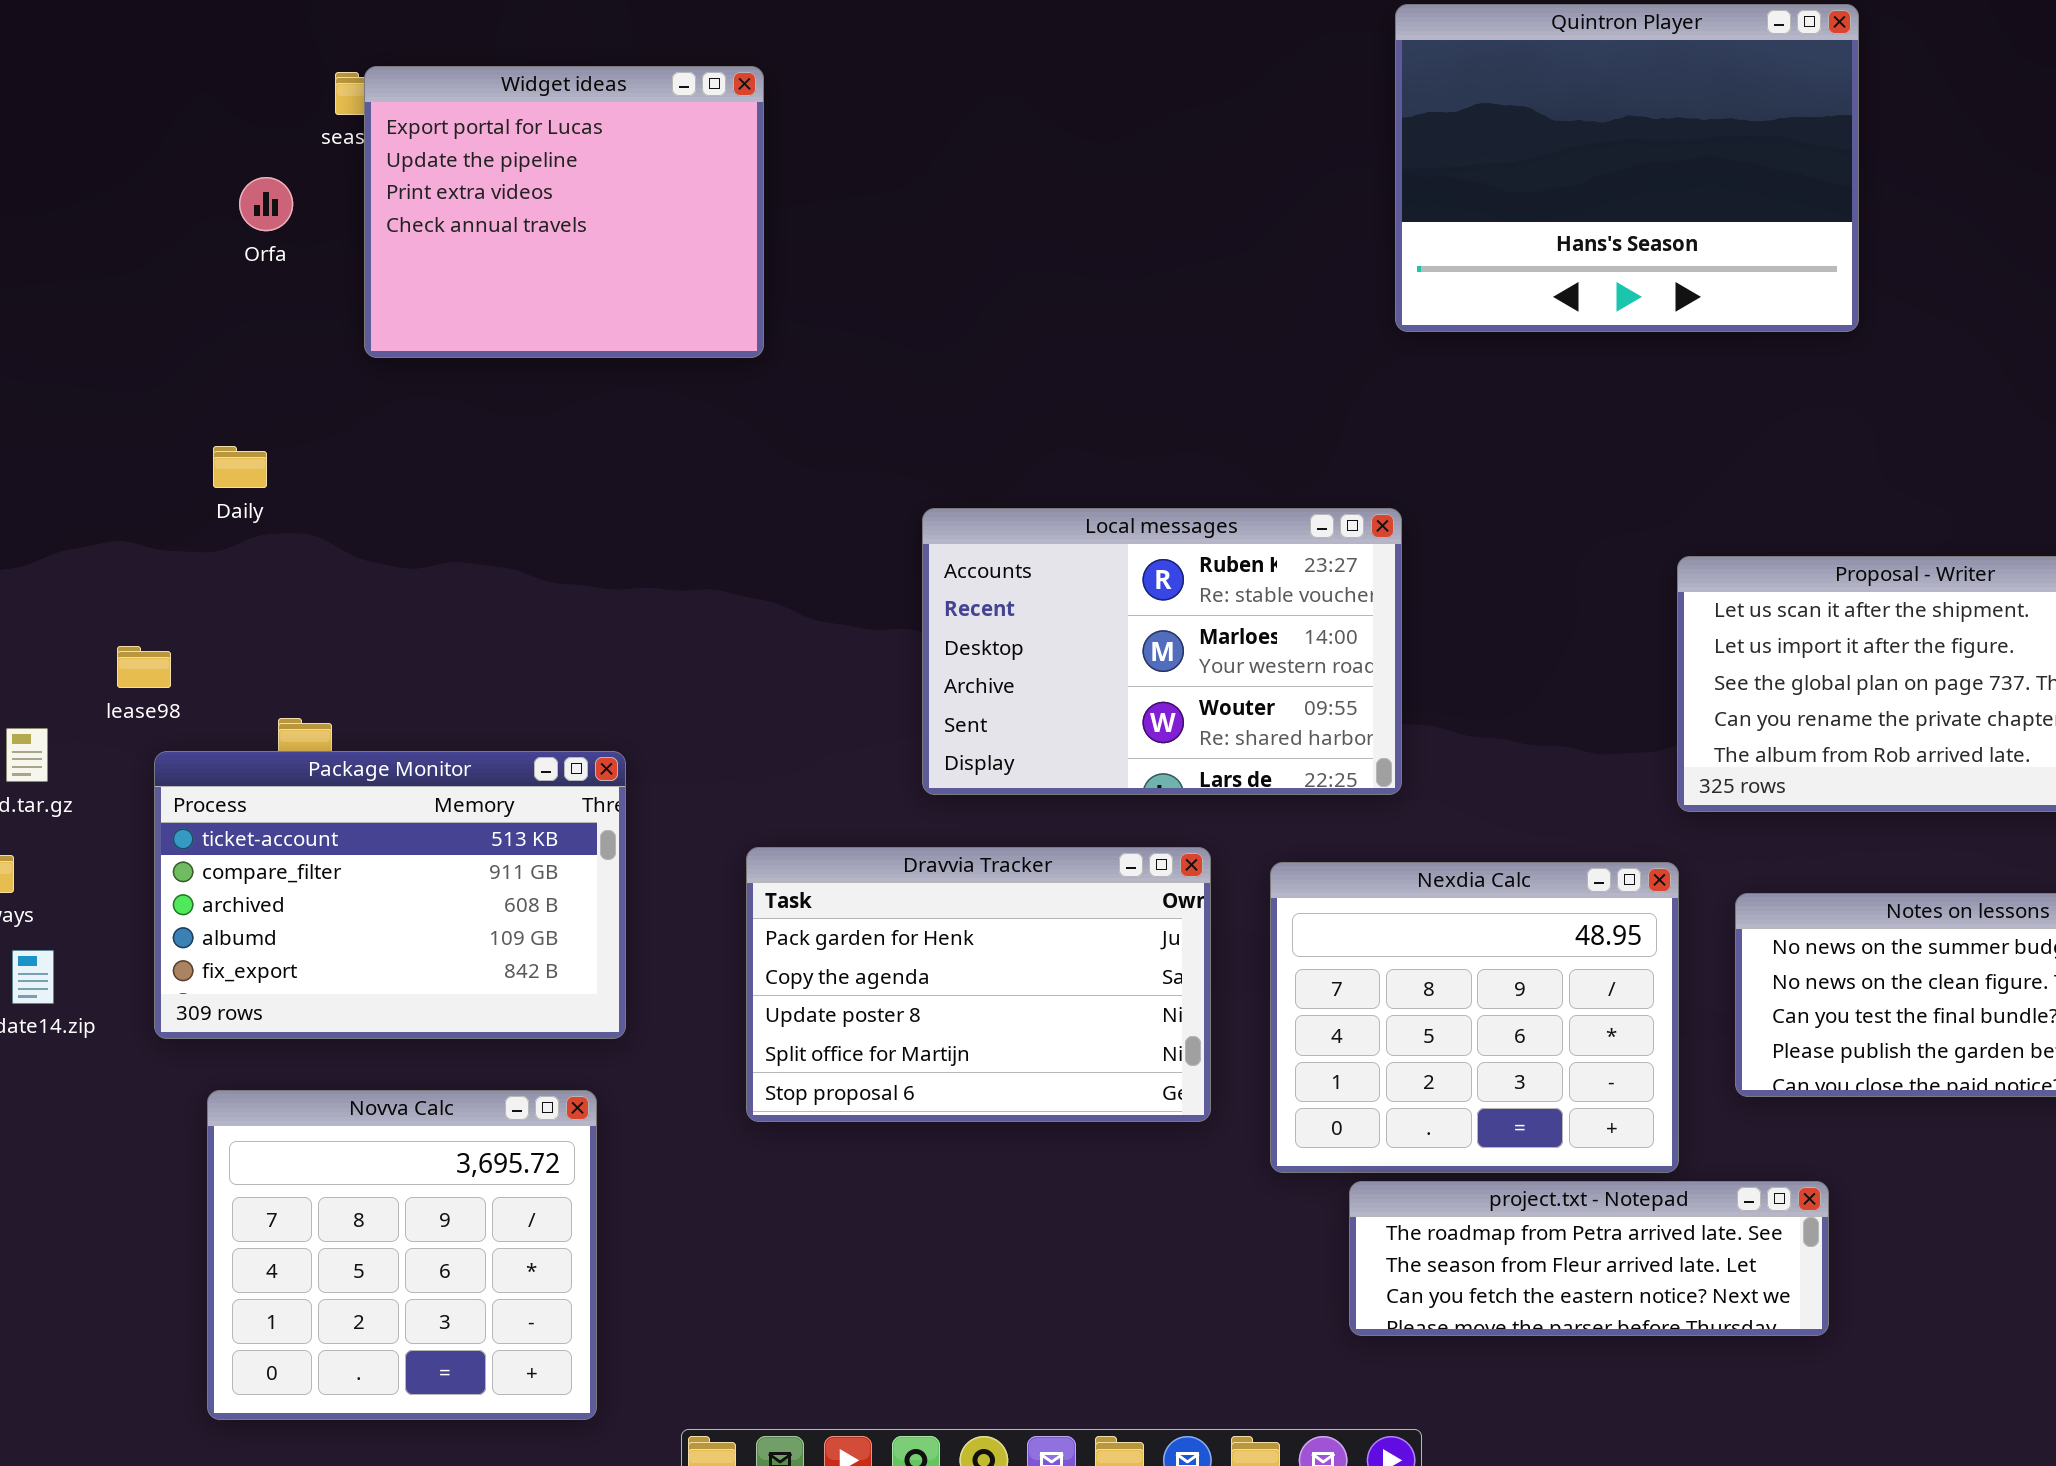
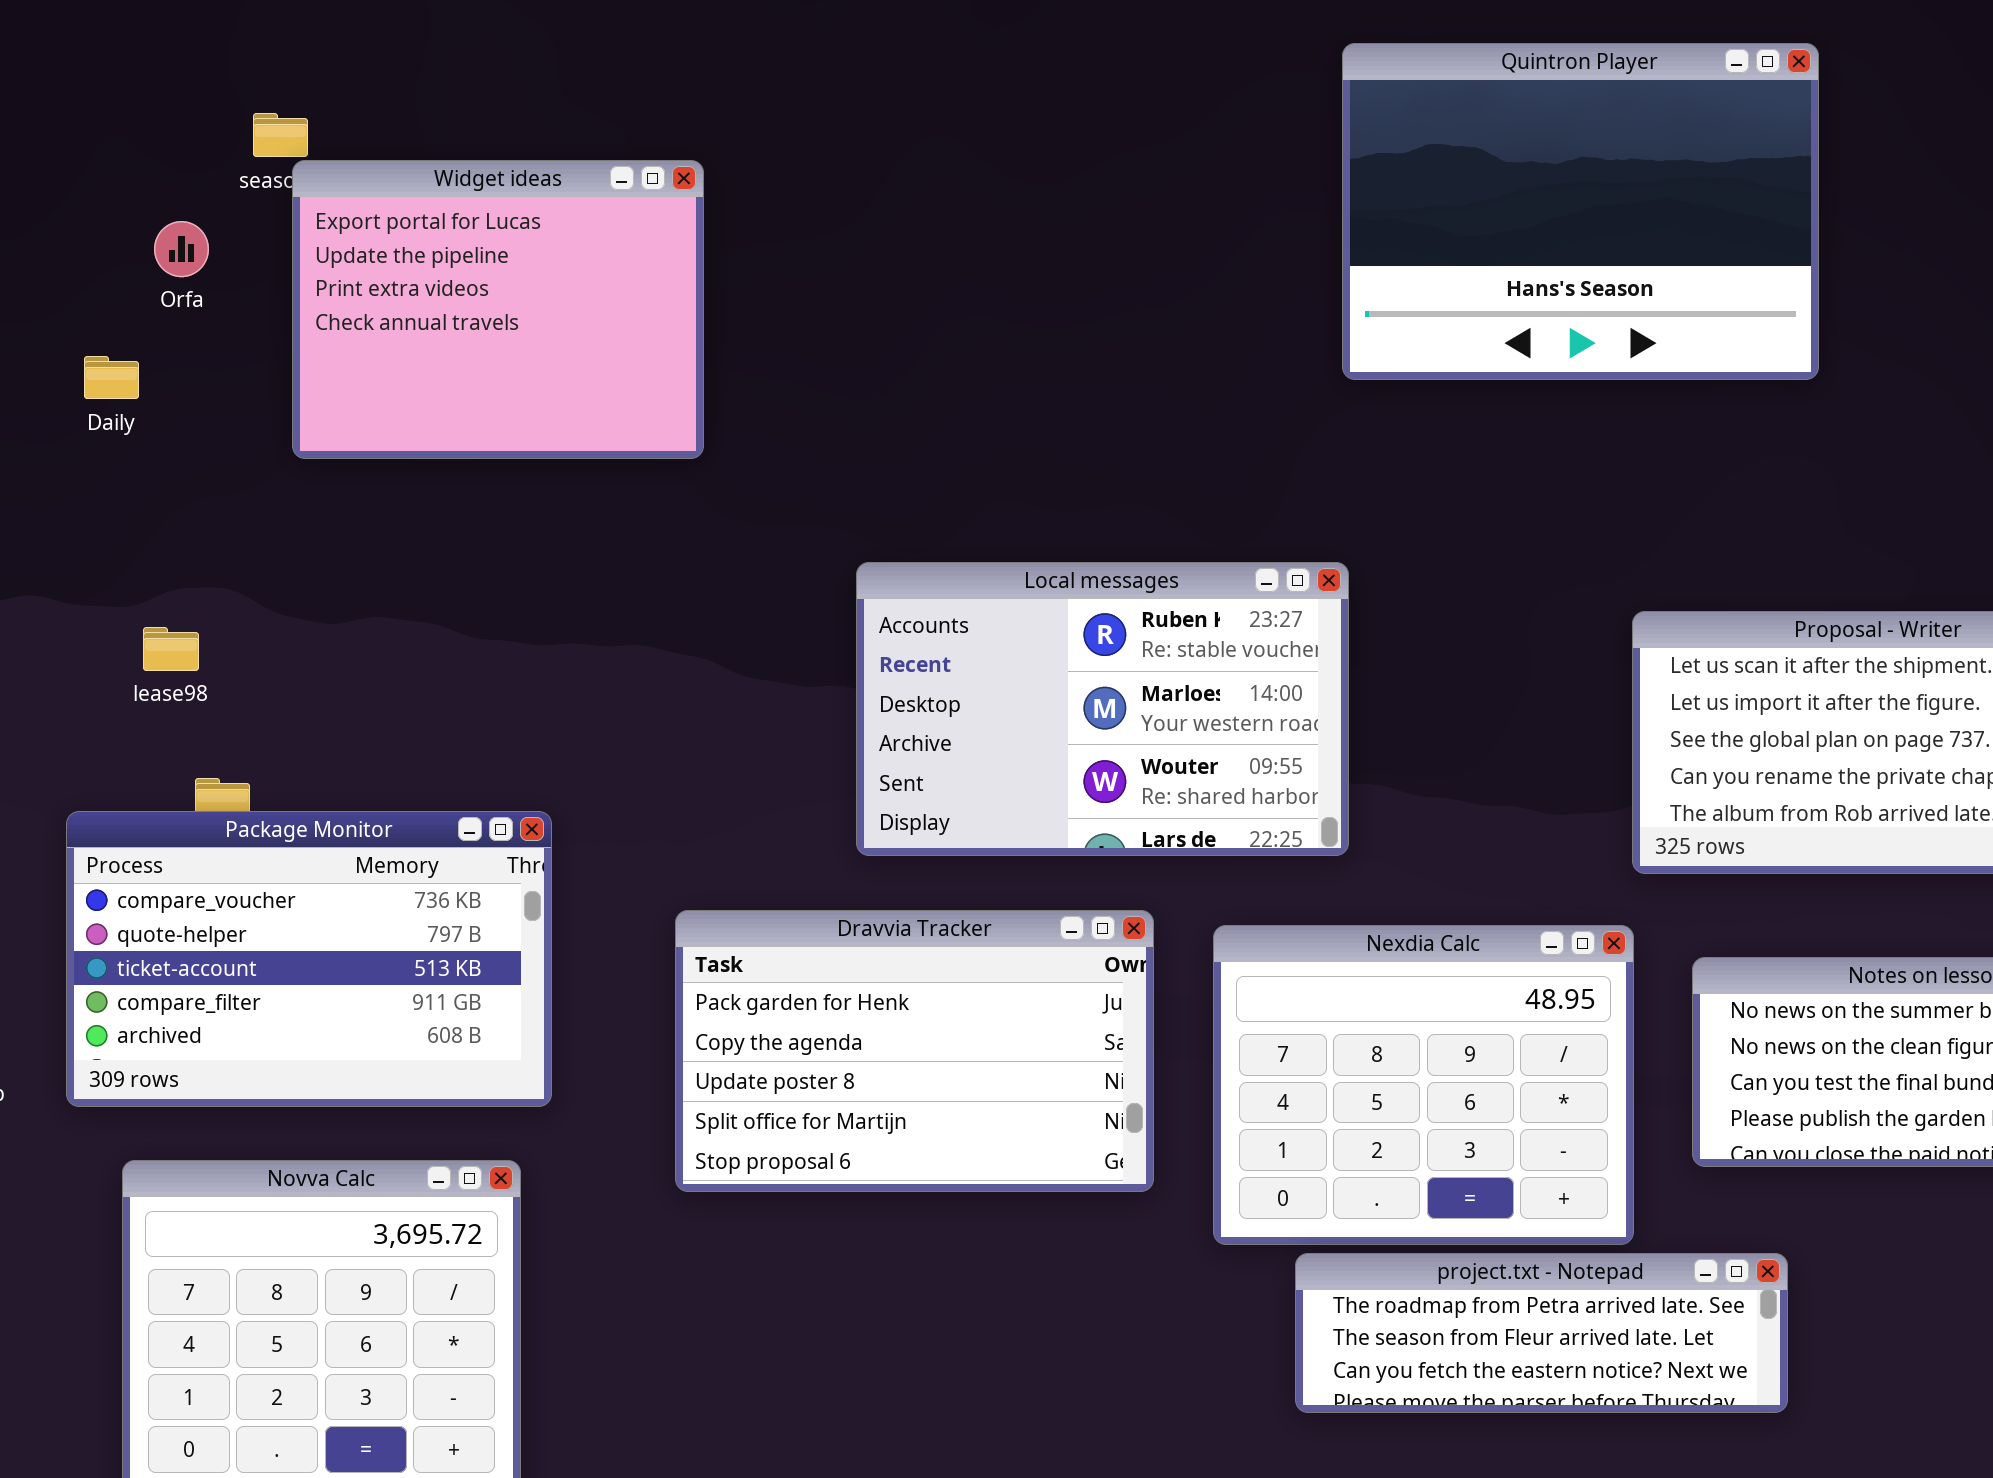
Widget ideas: [364,66,764,358] -> [292,160,704,459], moved
Daily: [213,446,267,488] -> [84,356,139,399], moved
lease98: [117,646,171,688] -> [143,627,199,671], moved
Package Monitor: [154,751,626,1039] -> [66,811,552,1107], scrolled up 2 rows

